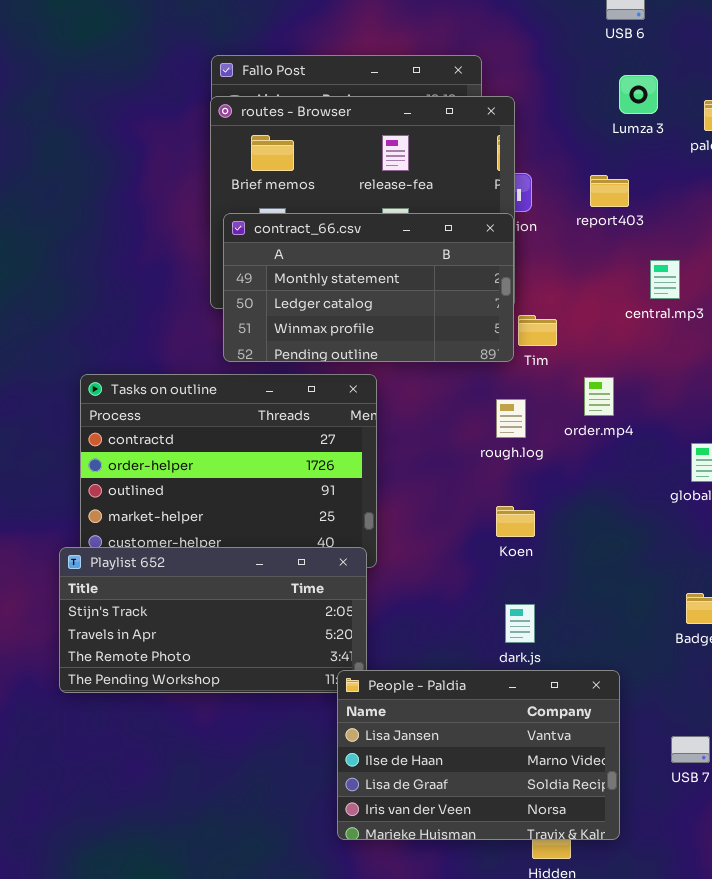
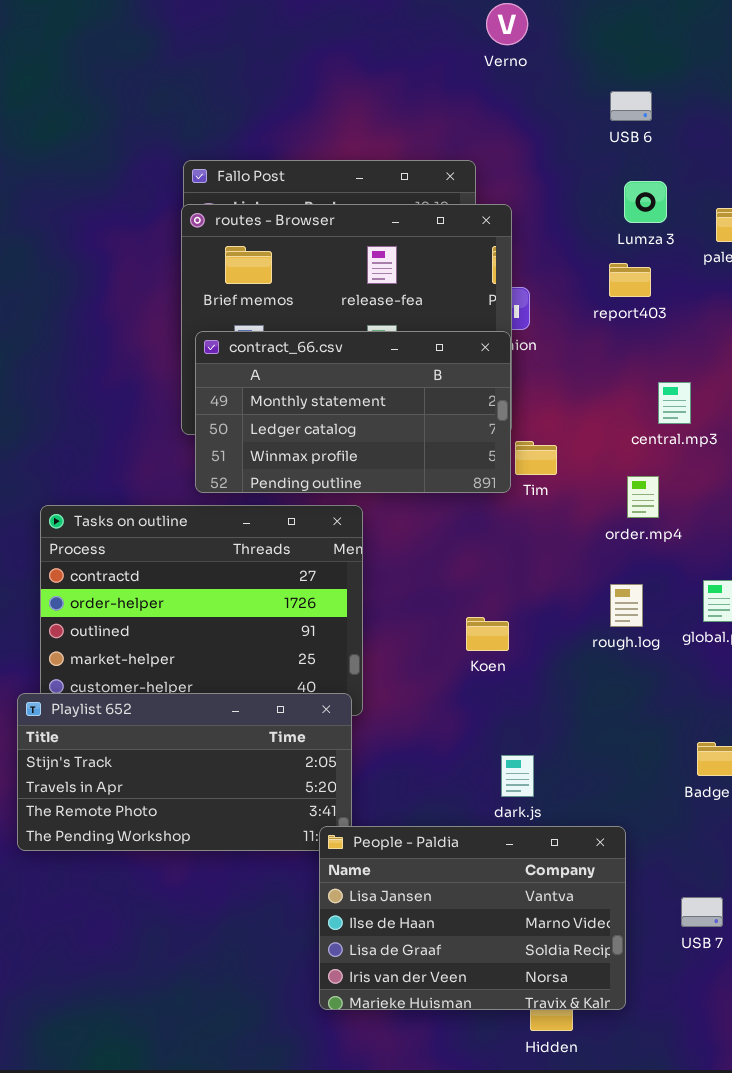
report403: [590,175,629,207] -> [609,263,651,297], moved
order.mp4: [584,377,614,416] -> [627,476,659,518], moved
rough.log: [496,399,526,438] -> [610,584,643,627], moved
Koen: [496,506,535,537] -> [466,617,509,651], moved

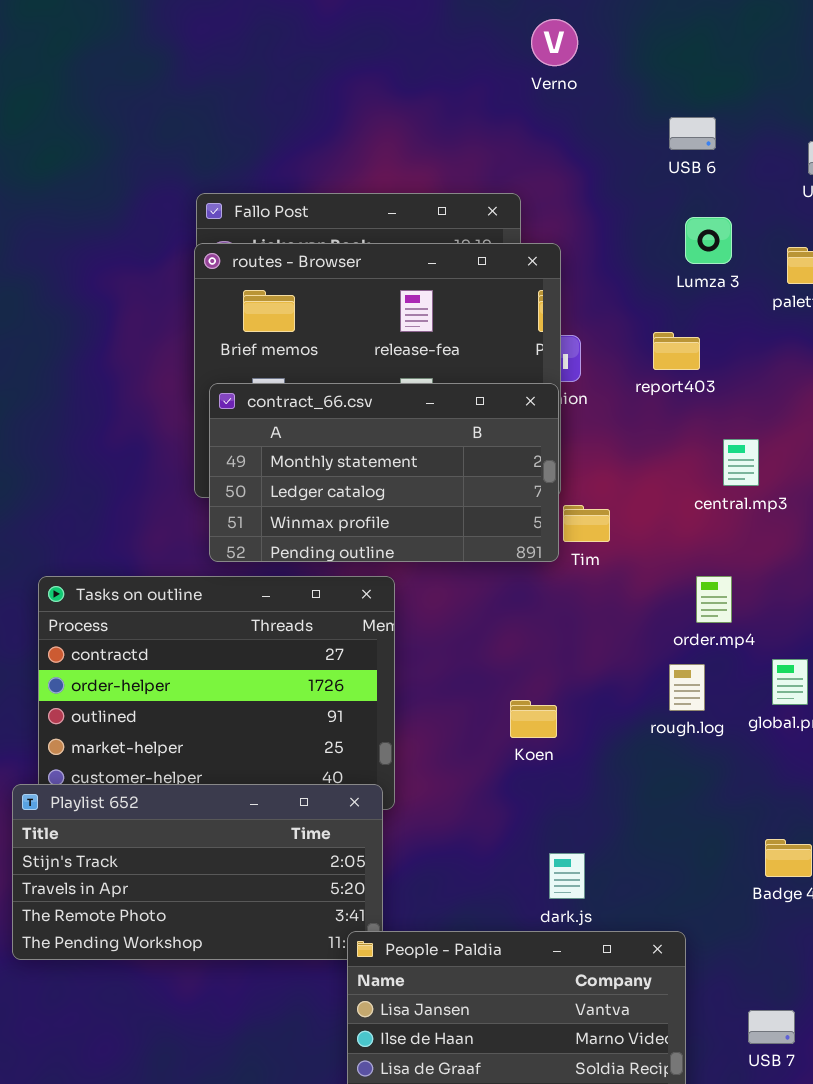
report403: [609,263,651,297] -> [653,332,700,370], moved
order.mp4: [627,476,659,518] -> [696,576,732,623], moved

